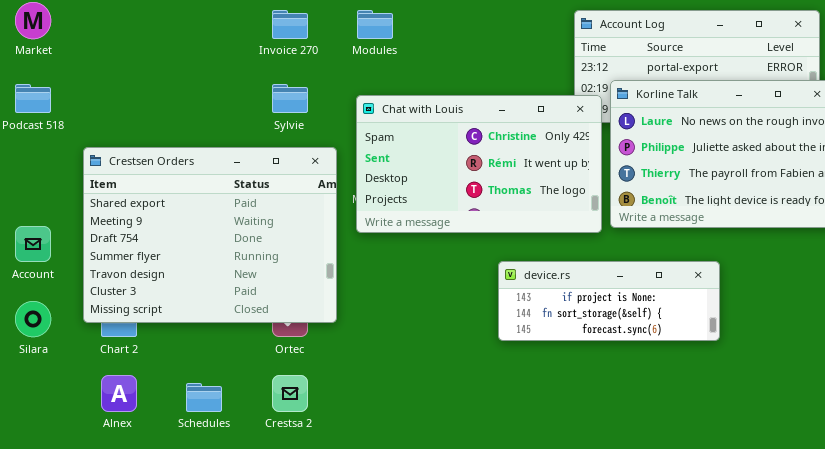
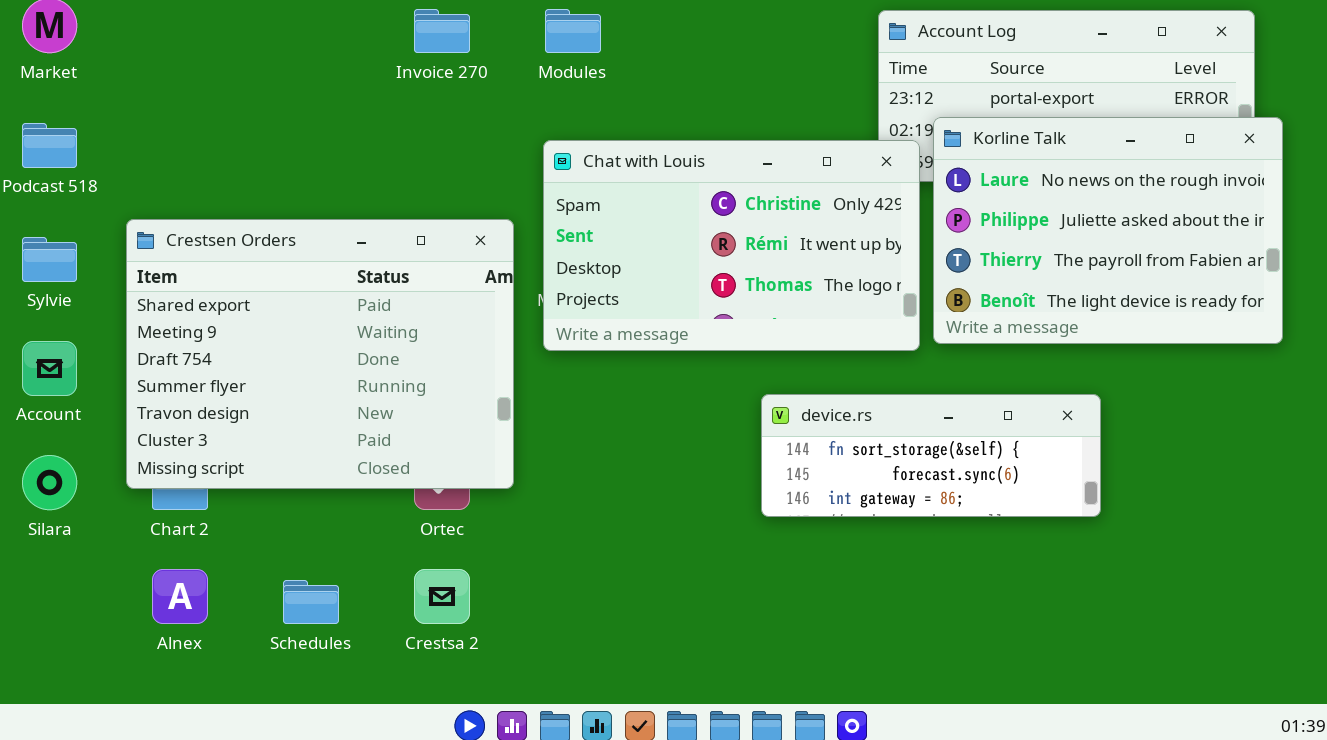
Sylvie: [272,84,308,113] -> [22,237,77,282], moved
device.rs: [498,261,720,341] -> [761,394,1101,517], scrolled down 1 row

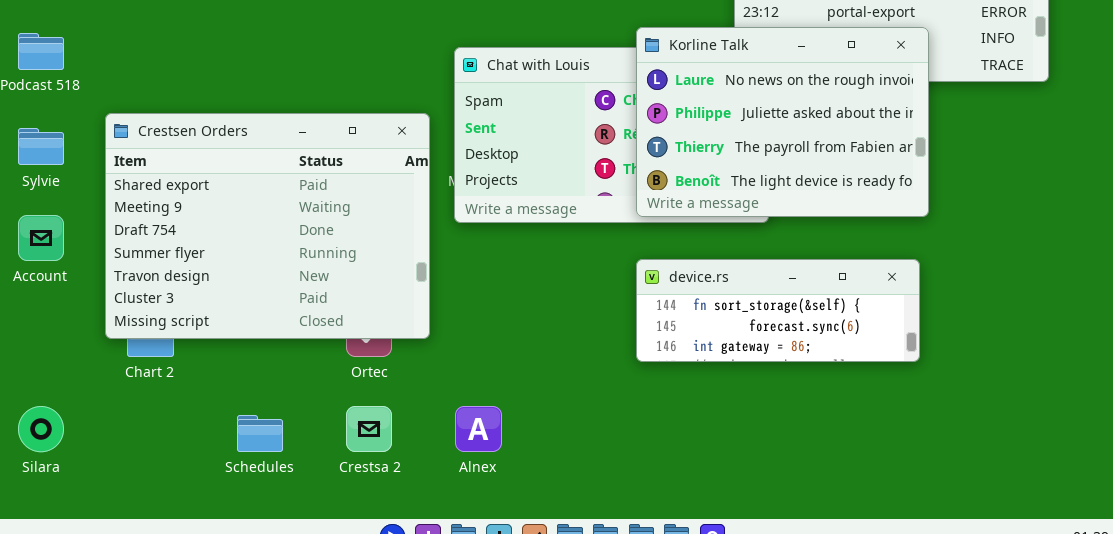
Korline Talk: [933,117,1283,344] -> [636,27,929,217], moved
Silara: [22,455,77,510] -> [18,406,64,452], moved
Alnex: [152,569,208,624] -> [455,406,502,452], moved

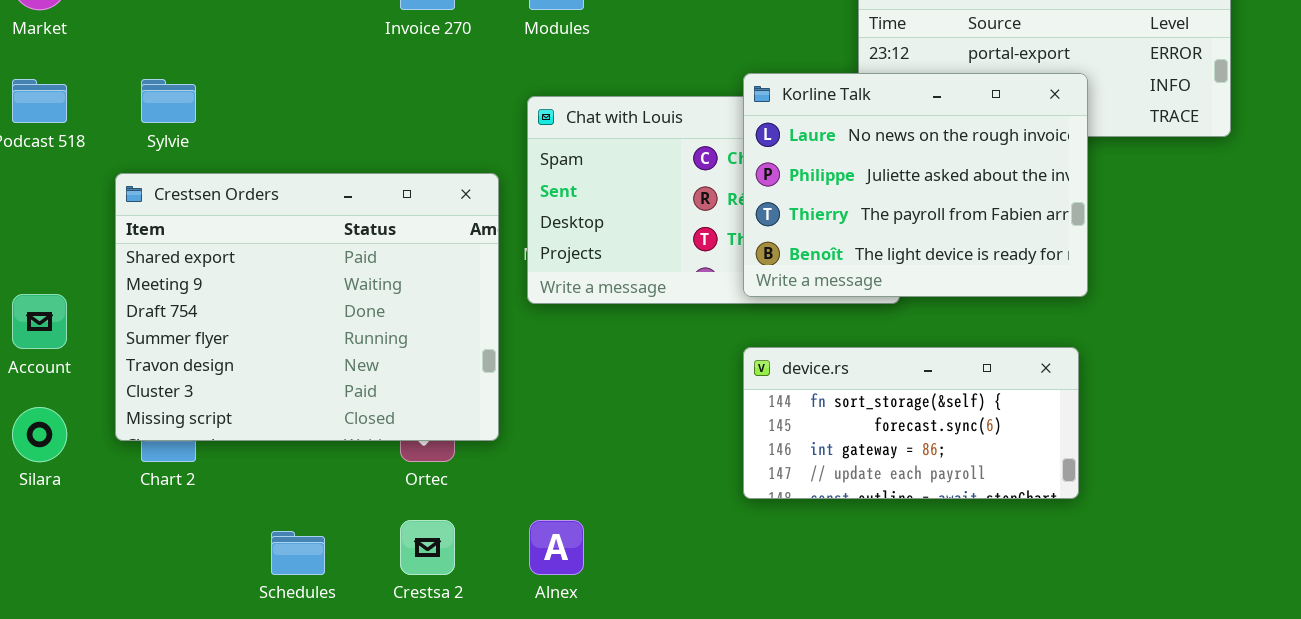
Sylvie: [18,128,64,165] -> [141,79,196,123], moved
device.rs: [636,259,920,362] -> [743,347,1079,499], resized
Silara: [18,406,64,452] -> [12,407,67,462], moved

